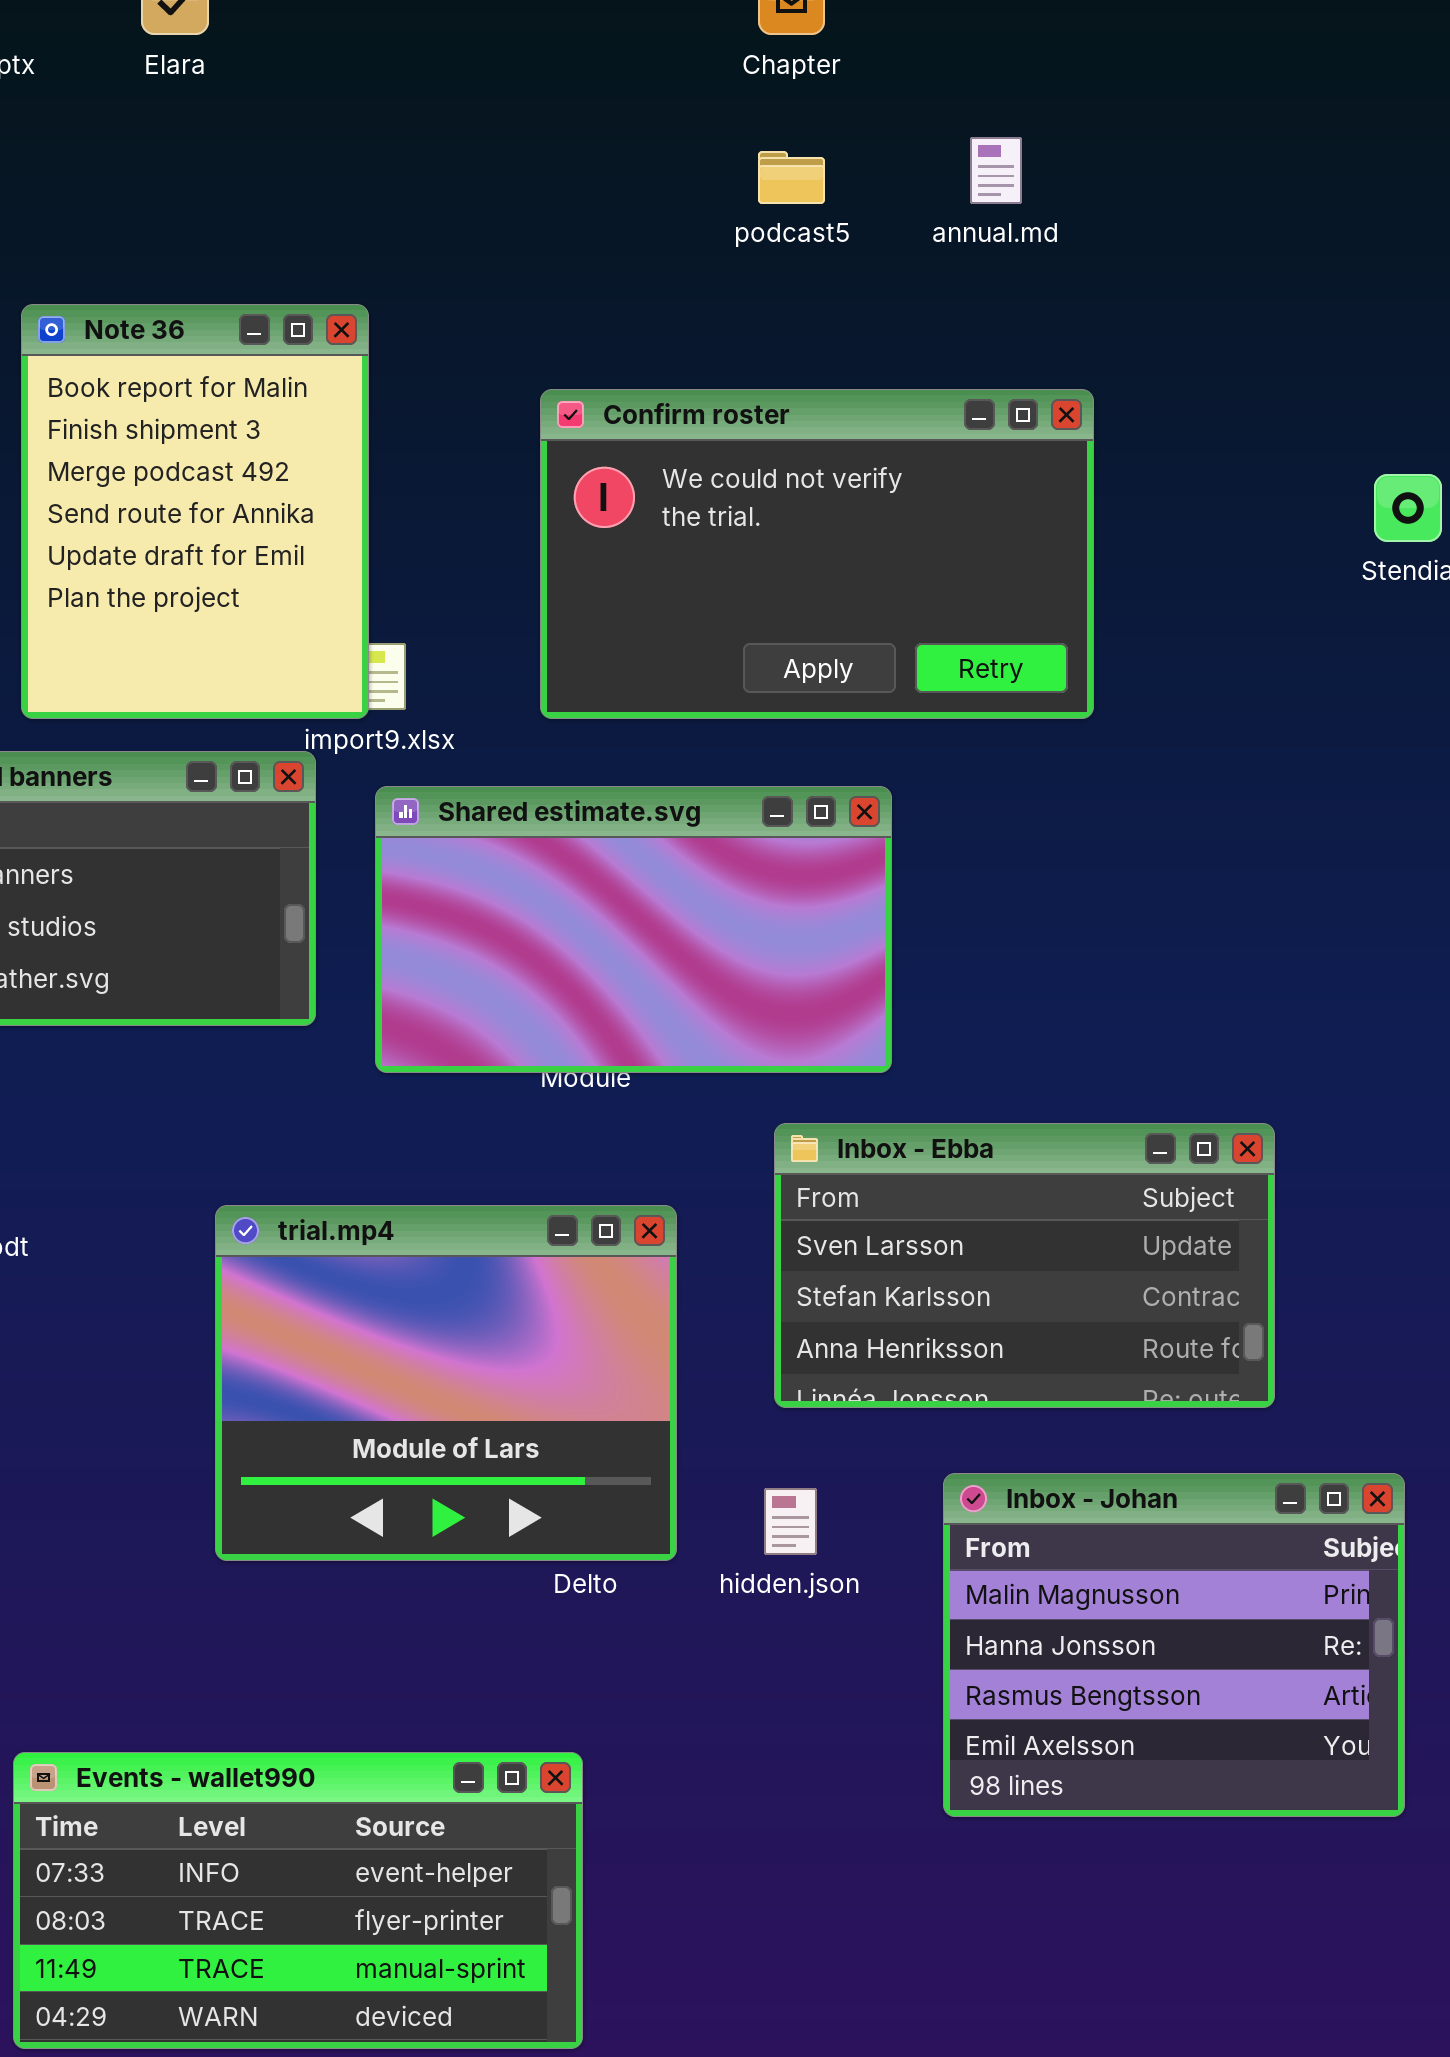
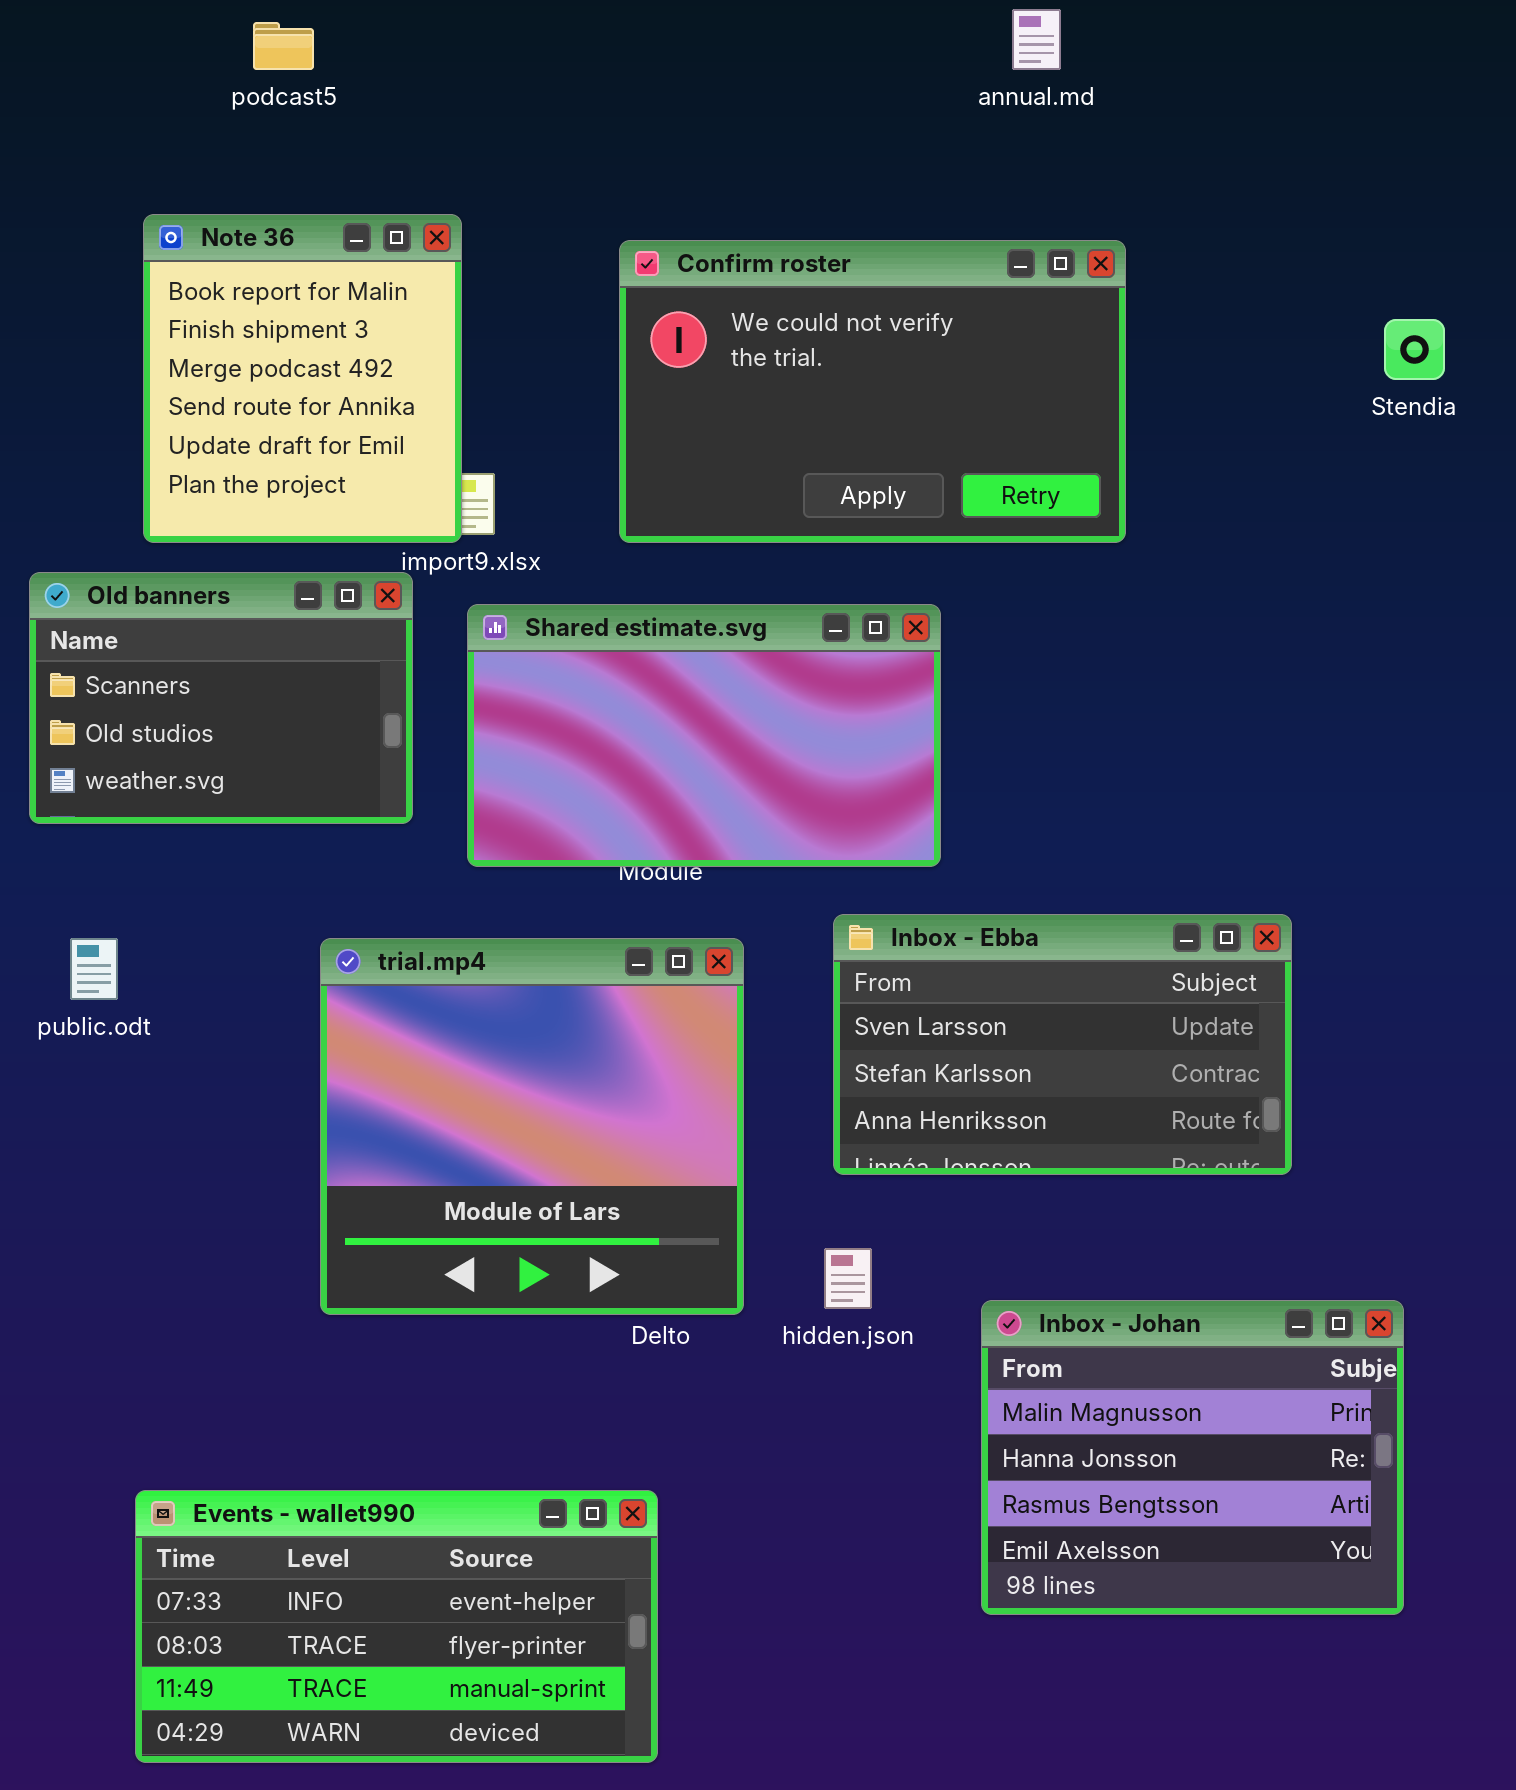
podcast5: [758,151,825,204] -> [253,22,314,70], moved
Note 36: [21,304,369,719] -> [143,214,462,543], resized
trial.mp4: [215,1205,677,1561] -> [320,938,744,1315], resized
Inbox - Johan: [943,1473,1405,1817] -> [981,1300,1404,1615], moved

